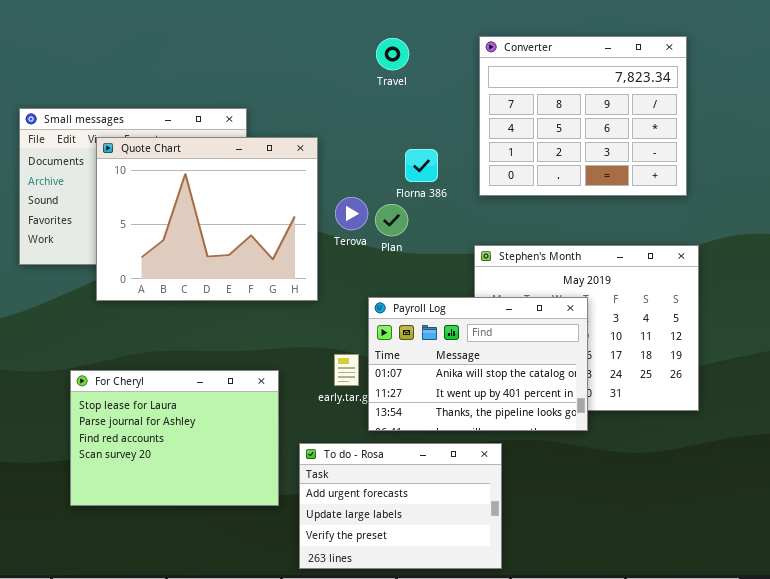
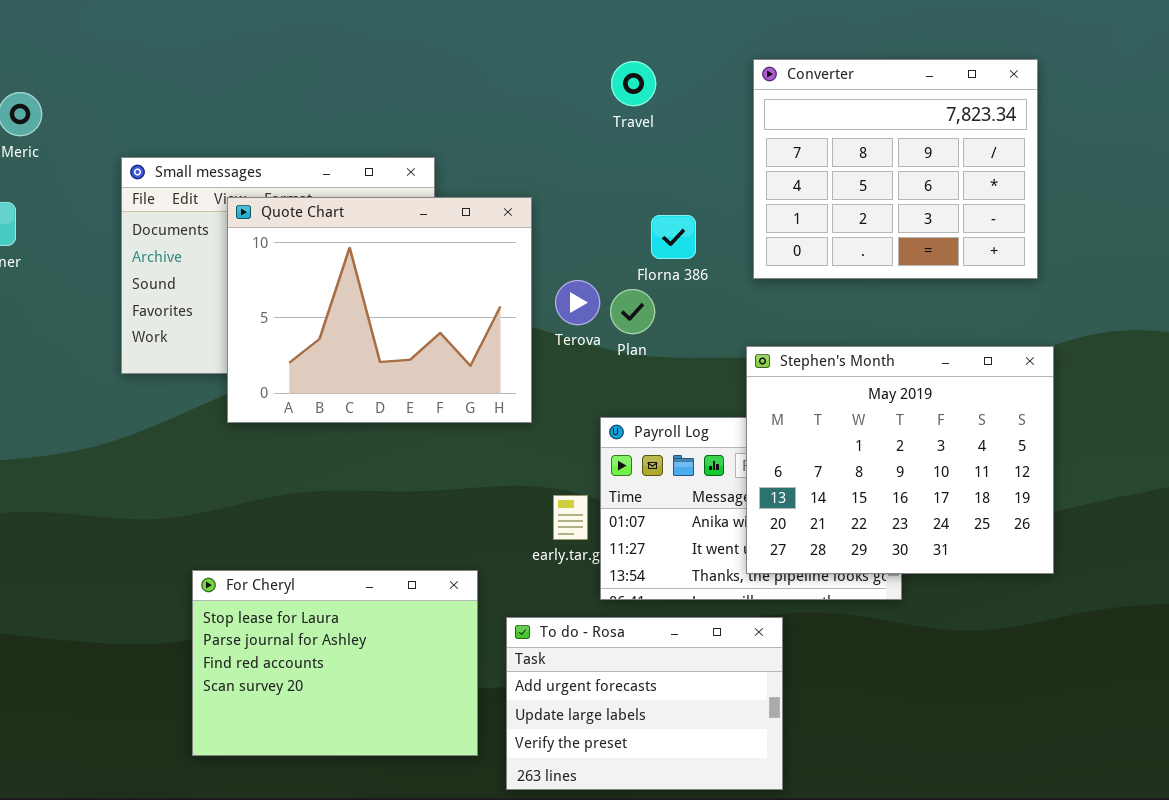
Stephen's Month: [474,245,699,411] -> [746,346,1054,574], raised
For Cheryl: [70,370,279,506] -> [192,570,478,756], moved

